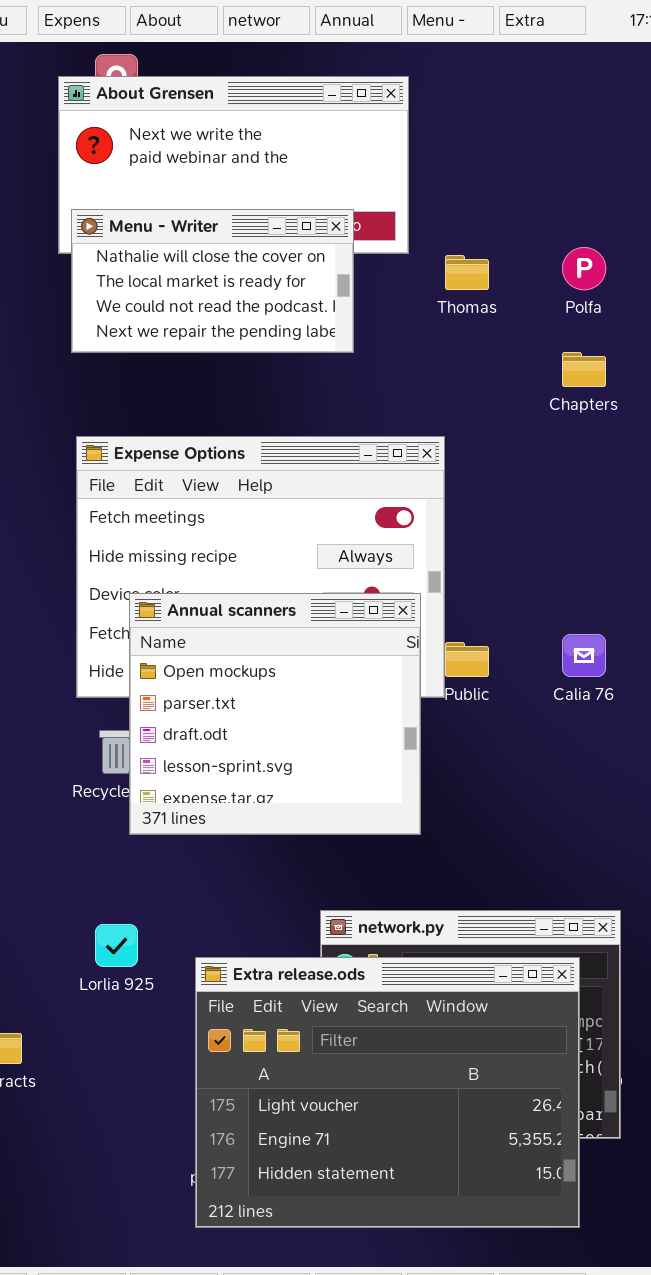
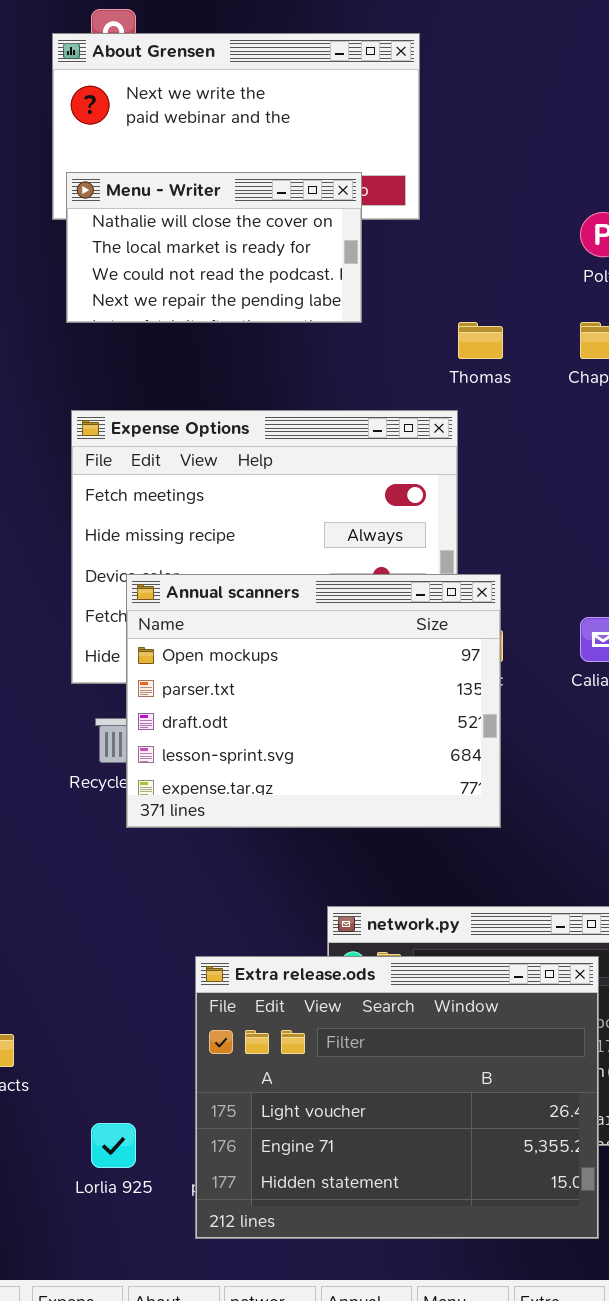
Thomas: [445,255,489,290] -> [458,322,503,359], moved
Annual scanners: [129,593,421,835] -> [126,574,501,828], resized
Lorlia 925: [95,924,138,967] -> [91,1123,136,1168], moved

